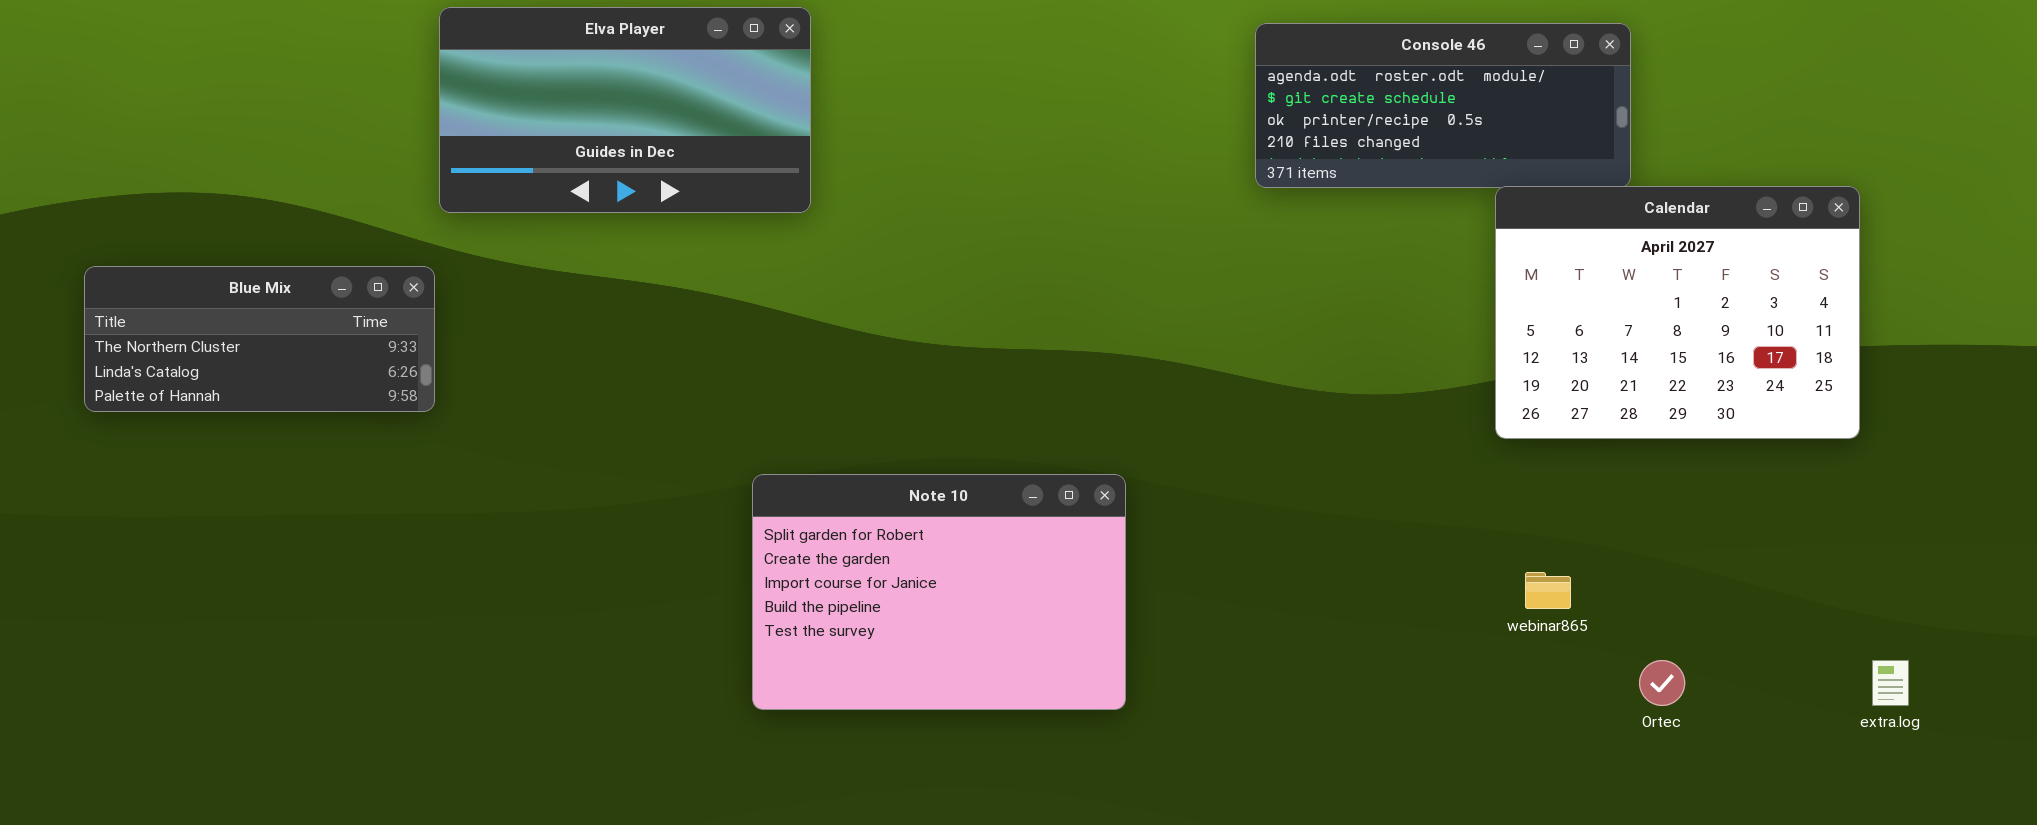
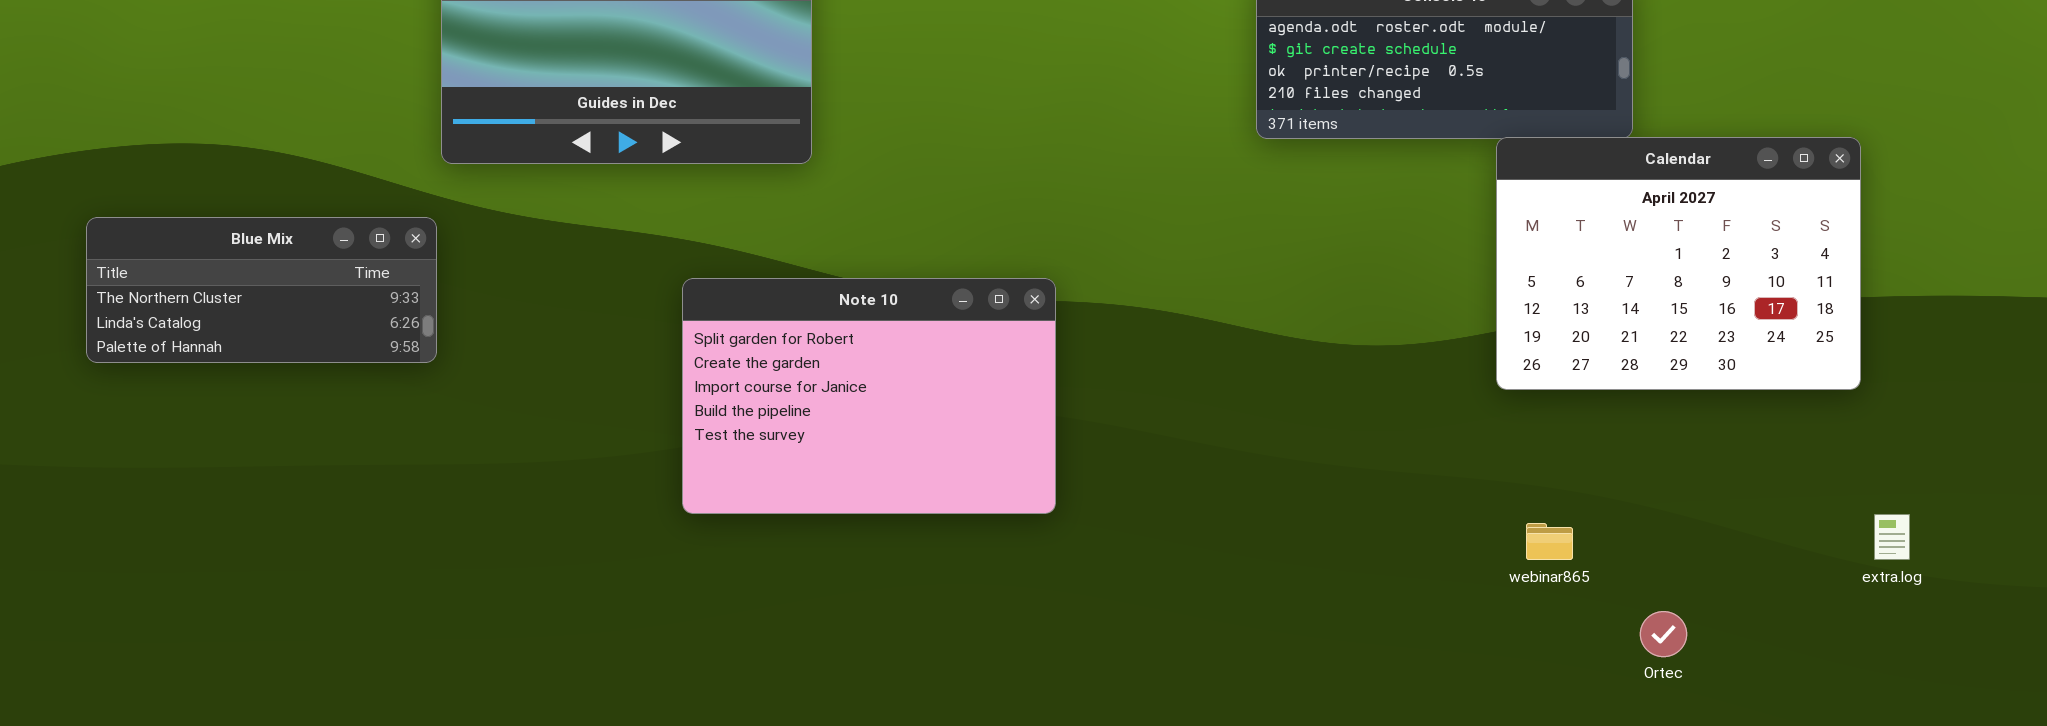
Note 10: [752,474,1126,710] -> [682,278,1056,514], moved
extra.log: [1872,660,1909,706] -> [1874,514,1910,560], moved

